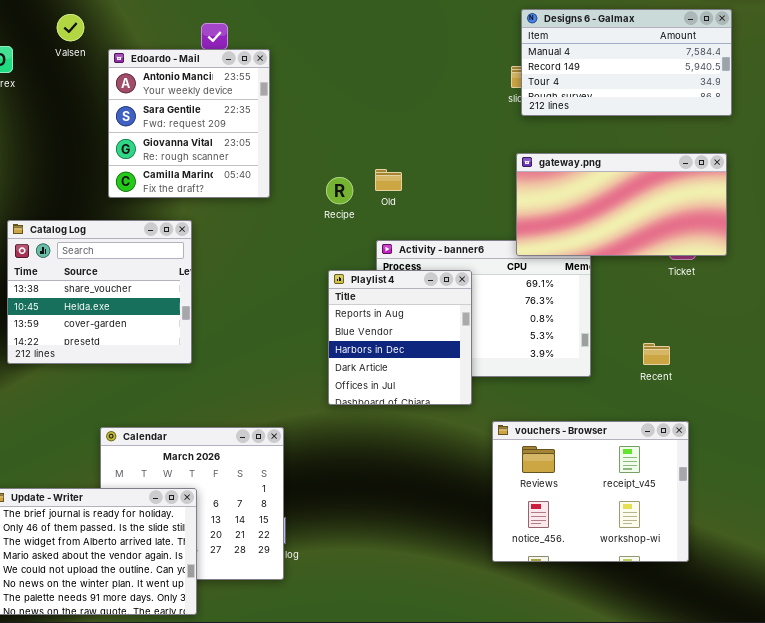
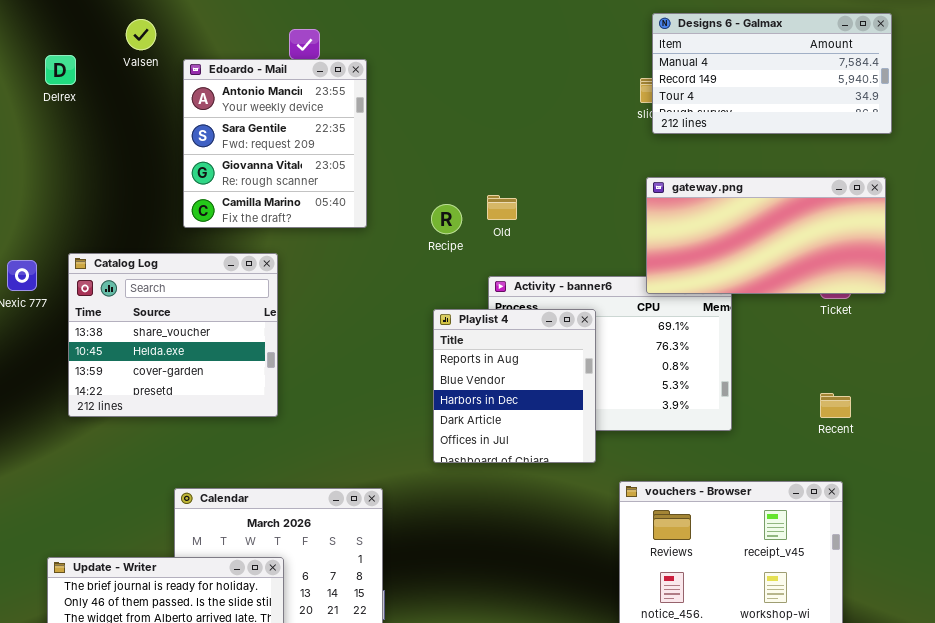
Recent: [643,343,670,365] -> [820,393,851,418], moved

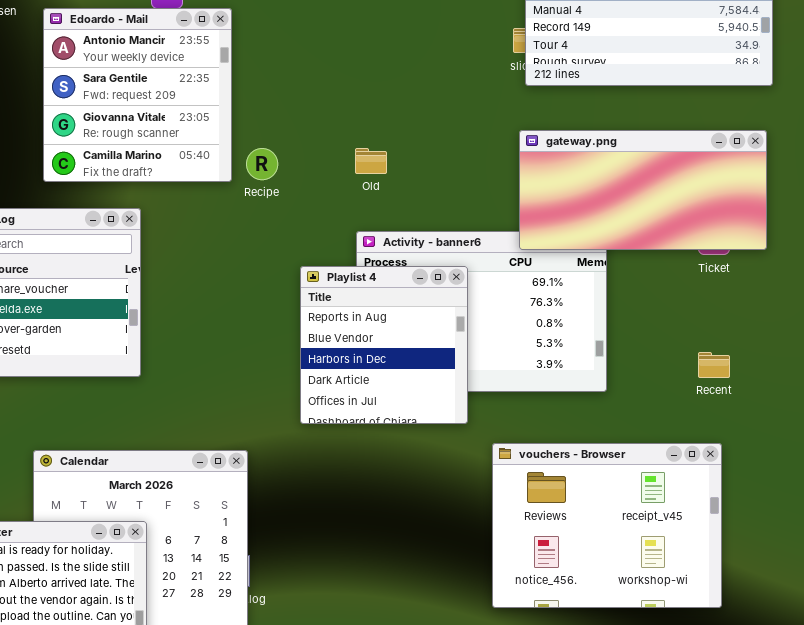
Recipe: [431,204,462,234] -> [246,148,278,180], moved

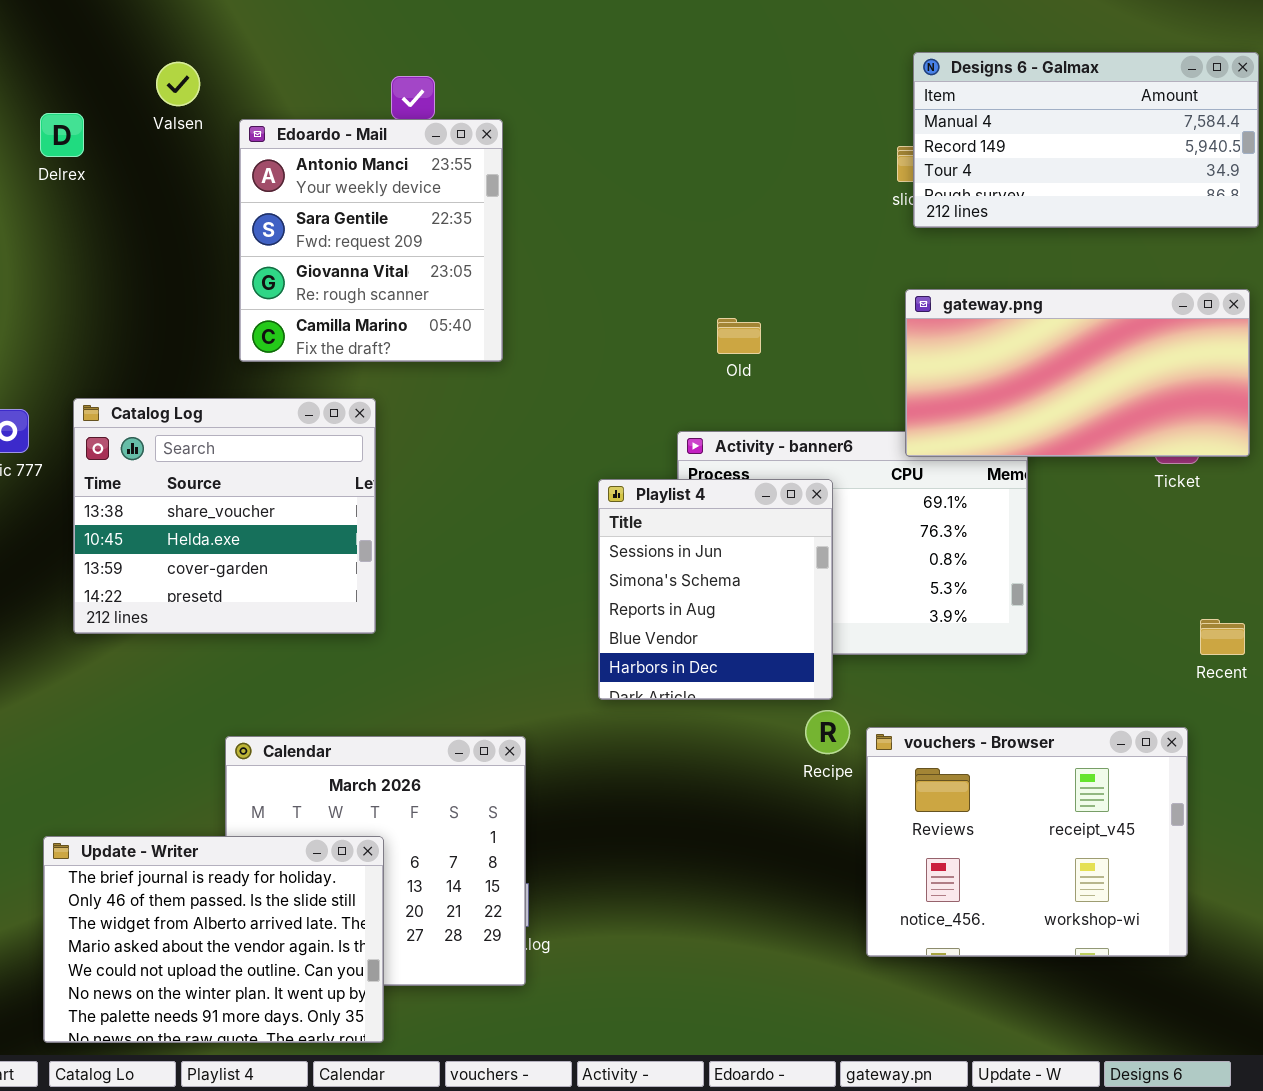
Recipe: [246,148,278,180] -> [805,710,850,754], moved
Old: [355,148,387,174] -> [717,318,761,354], moved
Playlist 4: [300,266,468,424] -> [598,479,833,700], scrolled up 2 rows
Recent: [698,352,730,378] -> [1200,619,1245,655], moved

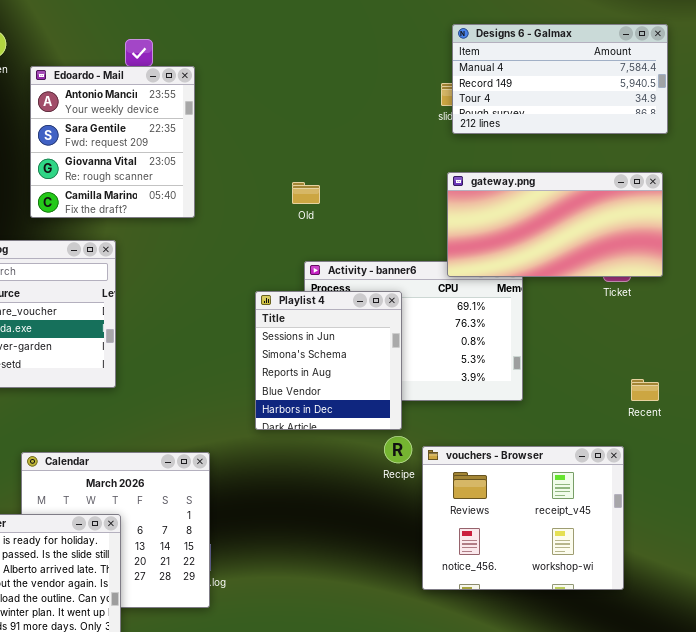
Old: [717,318,761,354] -> [292,182,320,204], moved

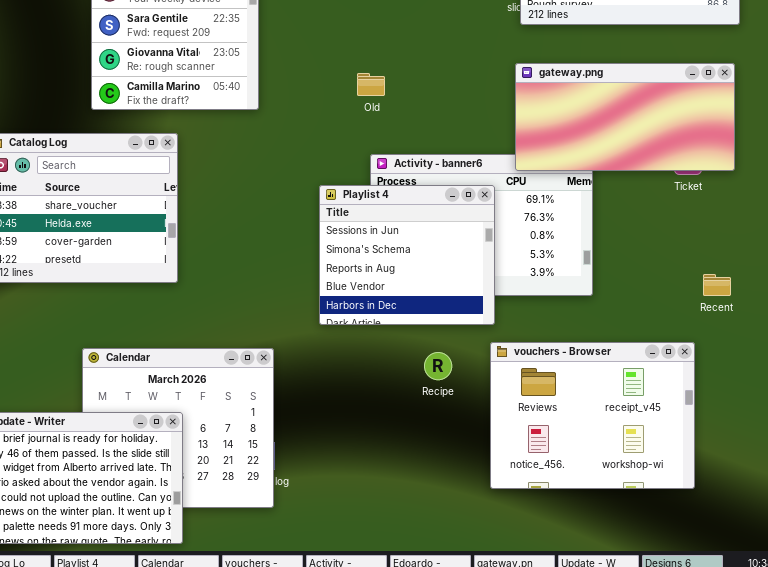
Playlist 4: [255,291,402,430] -> [319,185,495,325], resized
Recipe: [384,436,412,463] -> [424,352,452,380], moved

